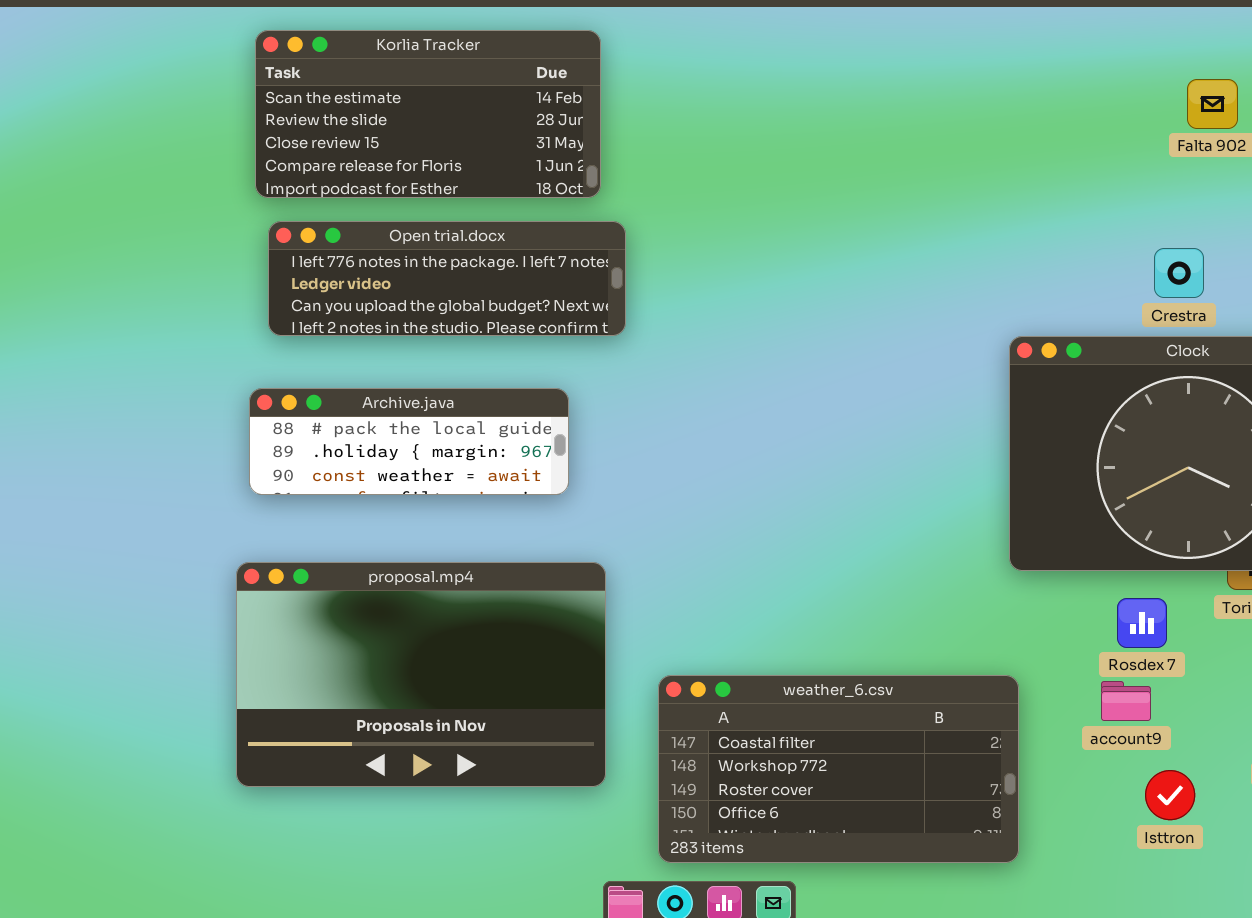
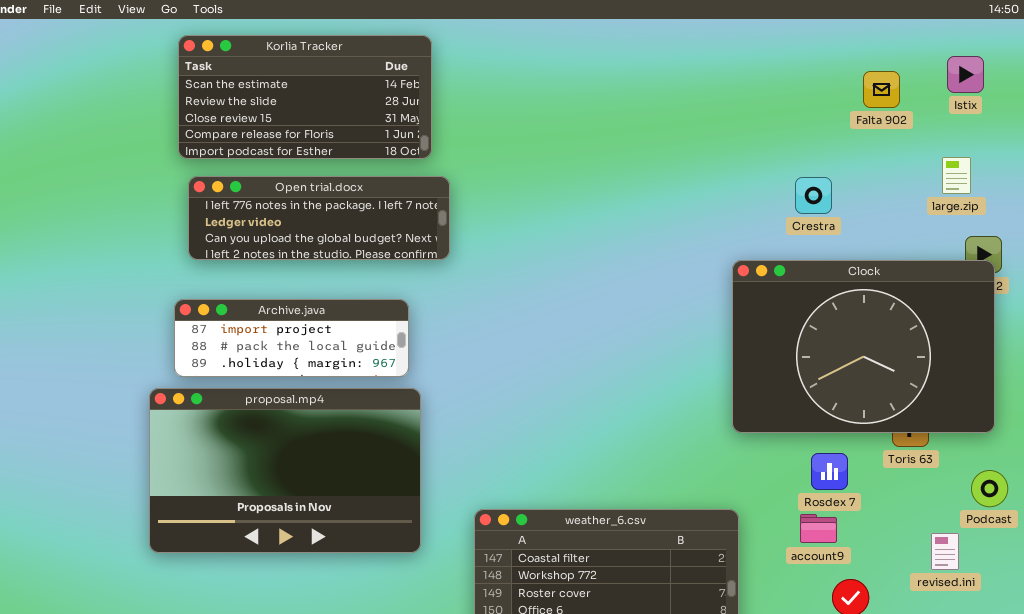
Crestra: [1154,248,1204,298] -> [795,177,832,214], moved
Archive.java: [249,388,569,495] -> [174,299,409,377], scrolled up 1 row
proposal.mp4: [236,562,606,787] -> [149,388,421,553], moved

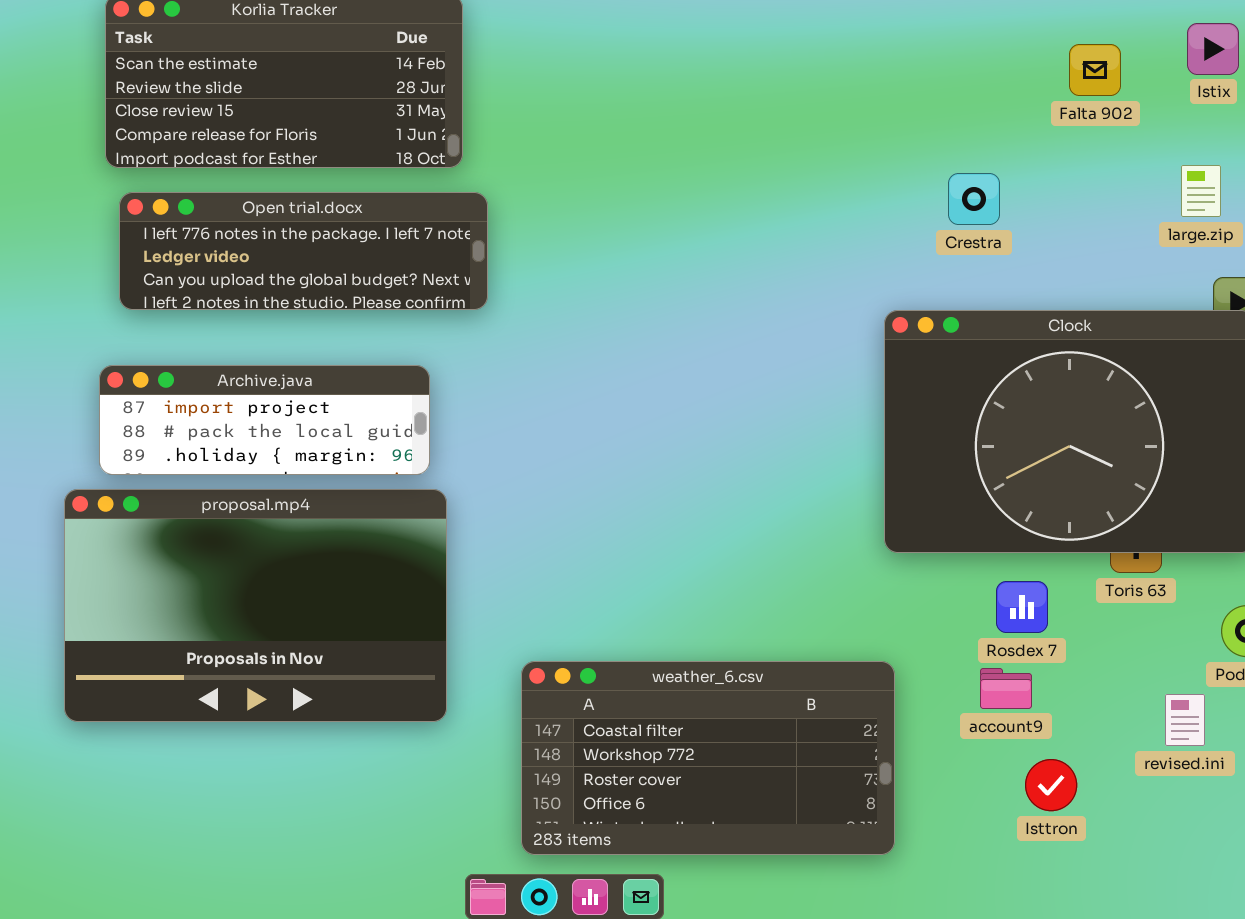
Crestra: [795,177,832,214] -> [948,173,1000,225], moved

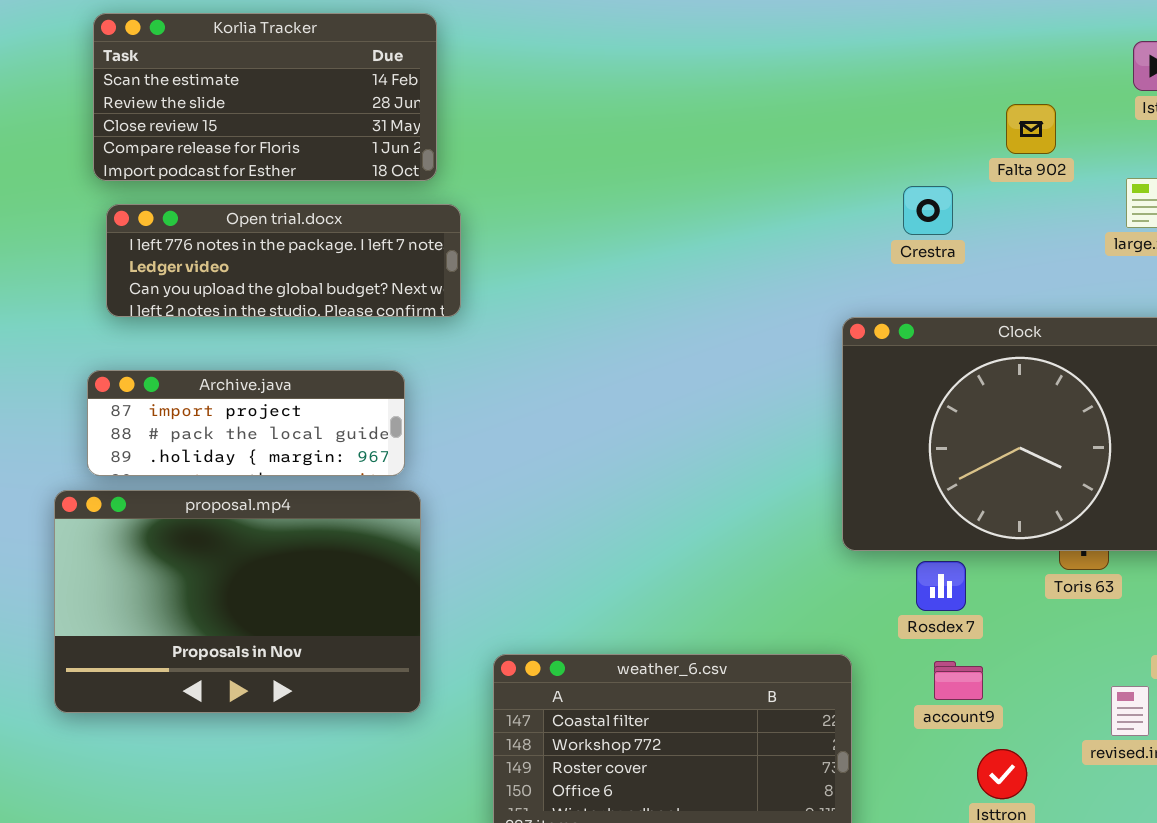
Falta 902: [1069,44,1121,96] -> [1006,104,1056,154], moved
Rosdex 7: [996,581,1048,633] -> [916,561,966,611], moved

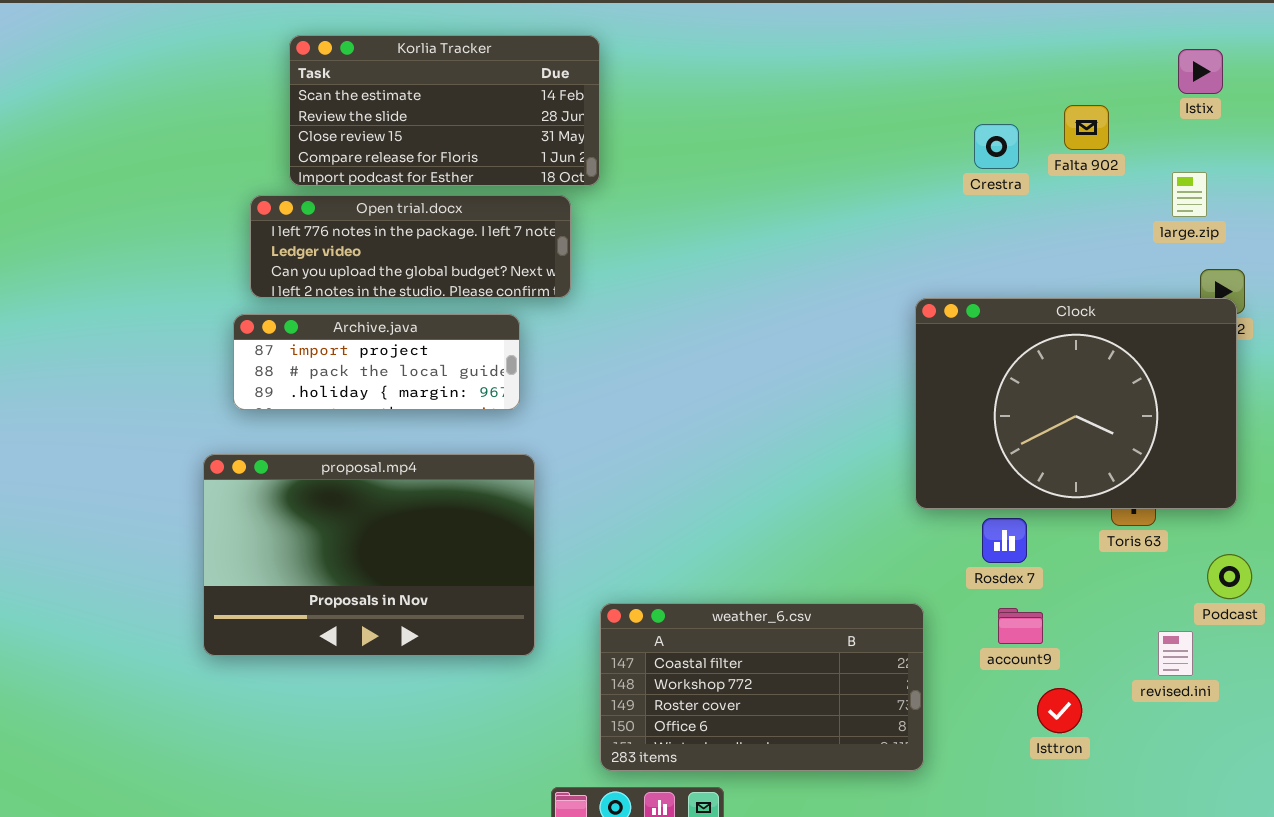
Korlia Tracker: [93,13,437,181] -> [289,35,600,186], moved
Crestra: [903,186,953,235] -> [974,124,1019,169], moved
Archive.java: [87,370,405,476] -> [233,314,520,410], moved

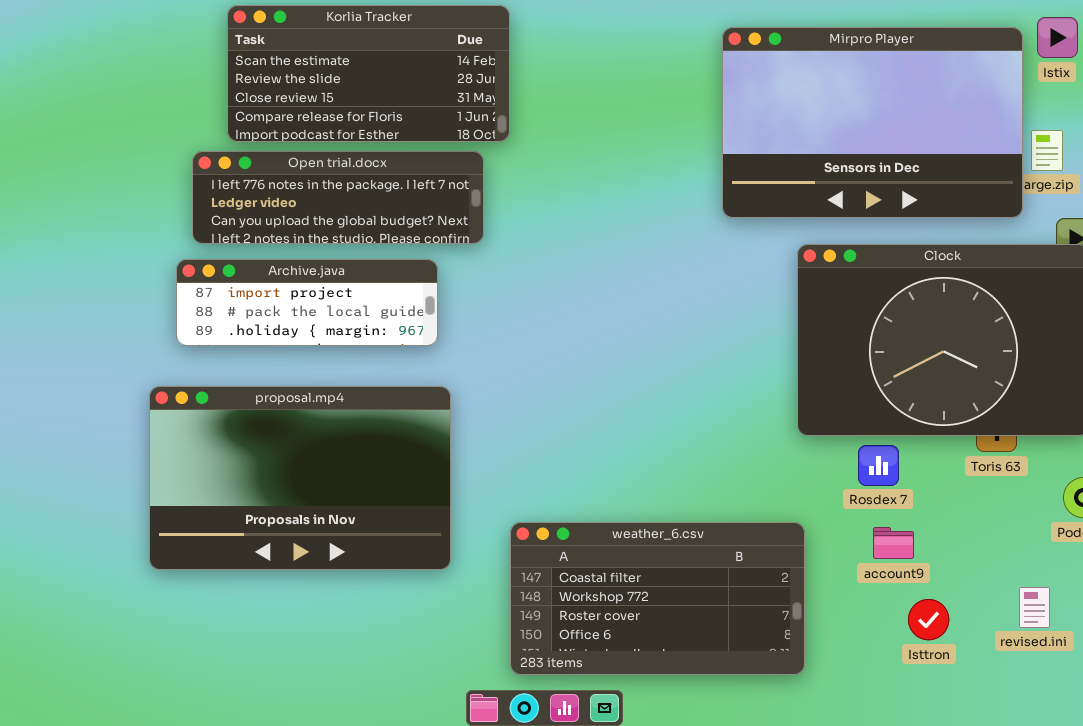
Mirpro Player: none -> [722,27,1023,218], opened
revised.ini: [1158,631,1193,676] -> [1019,587,1050,628], moved

